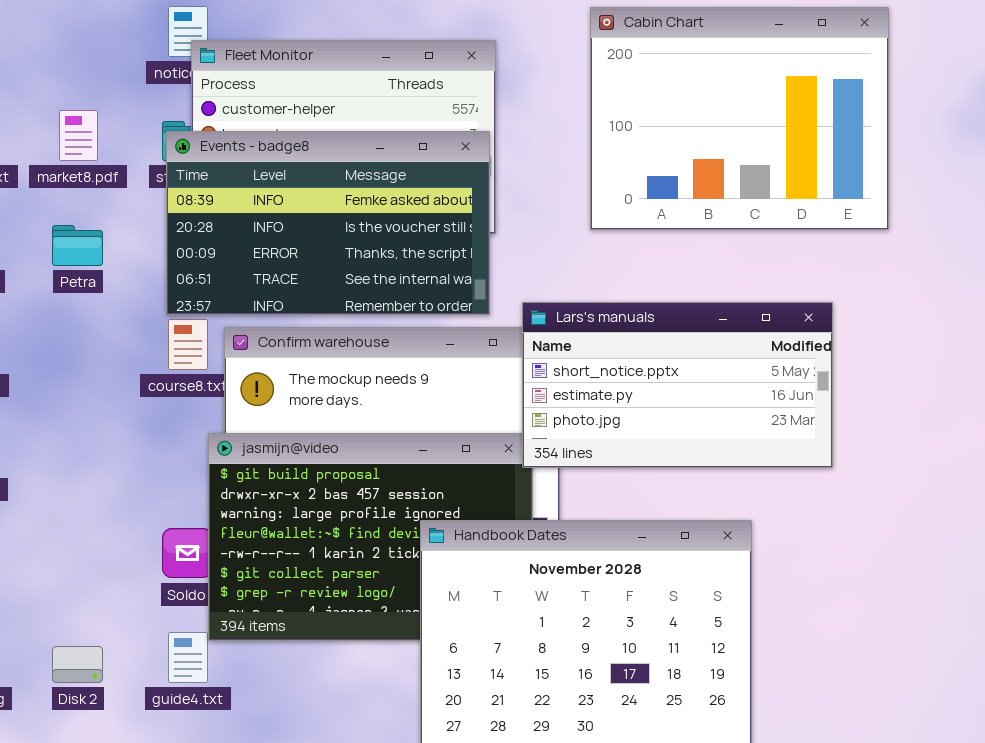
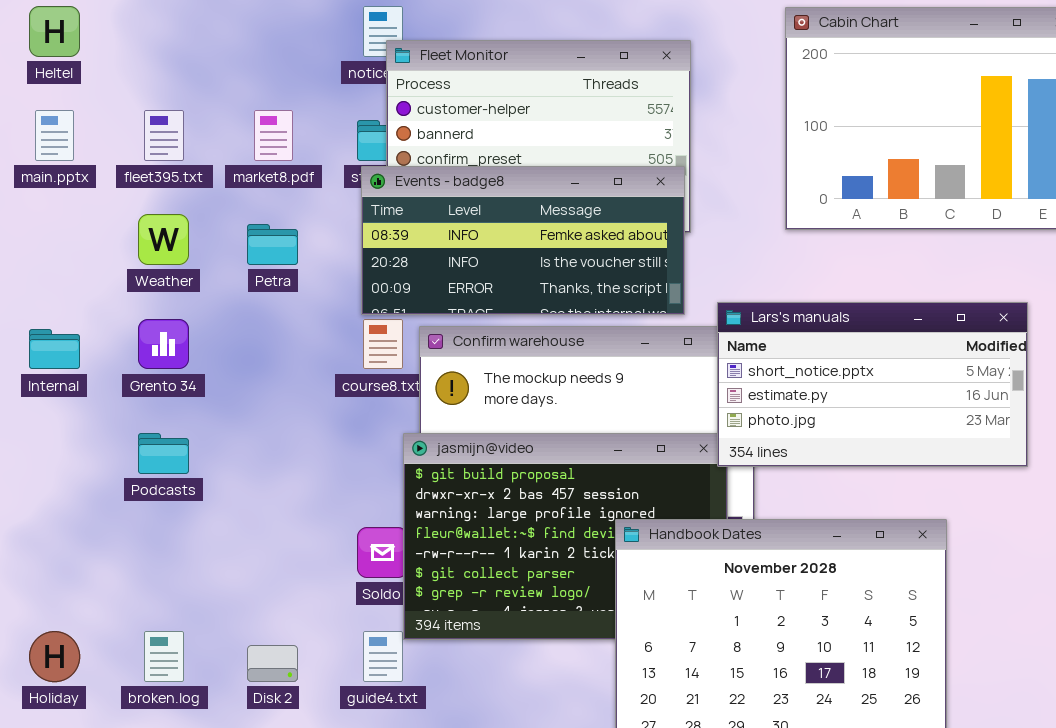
Events - badge8: [166,131,490,315] -> [361,166,685,315], resized

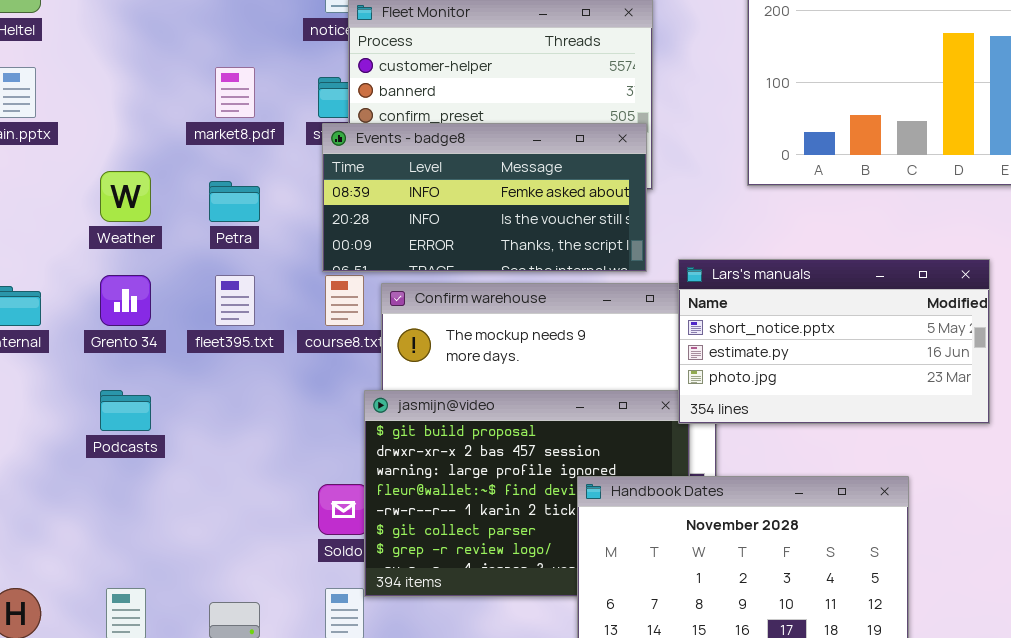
fleet395.txt: [144,110,184,161] -> [215,275,255,326], moved

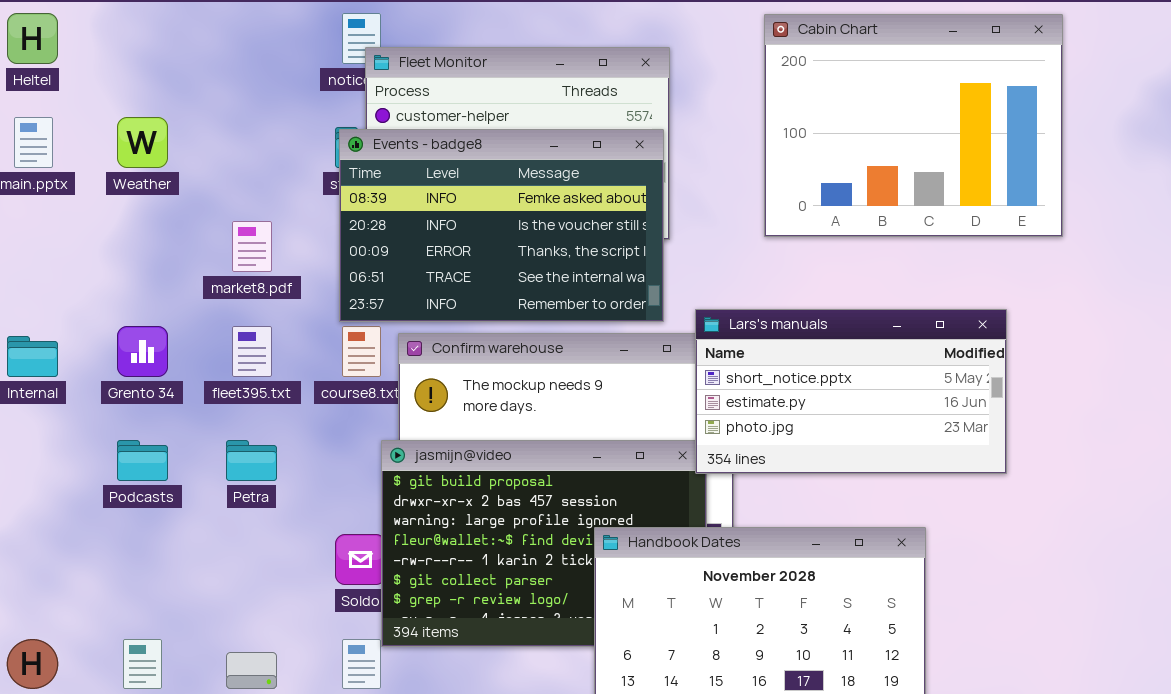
market8.pdf: [215,67,255,118] -> [232,221,272,272], moved
Events - badge8: [322,123,647,272] -> [339,129,664,322], resized
Weather: [100,171,151,222] -> [117,117,168,168], moved
Petra: [209,181,260,222] -> [226,440,277,481], moved

